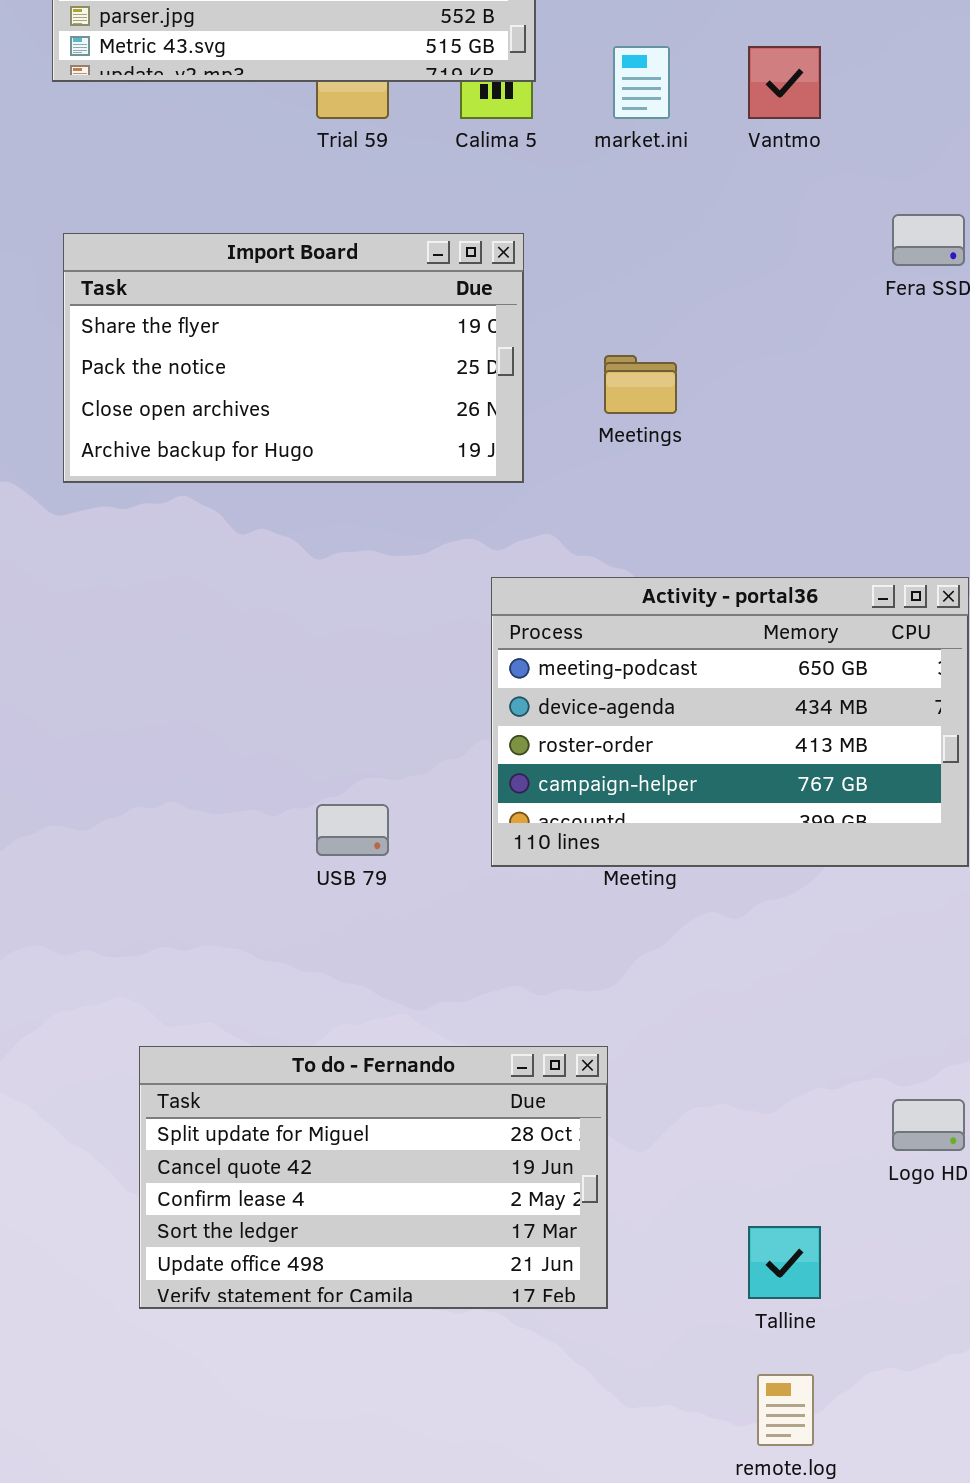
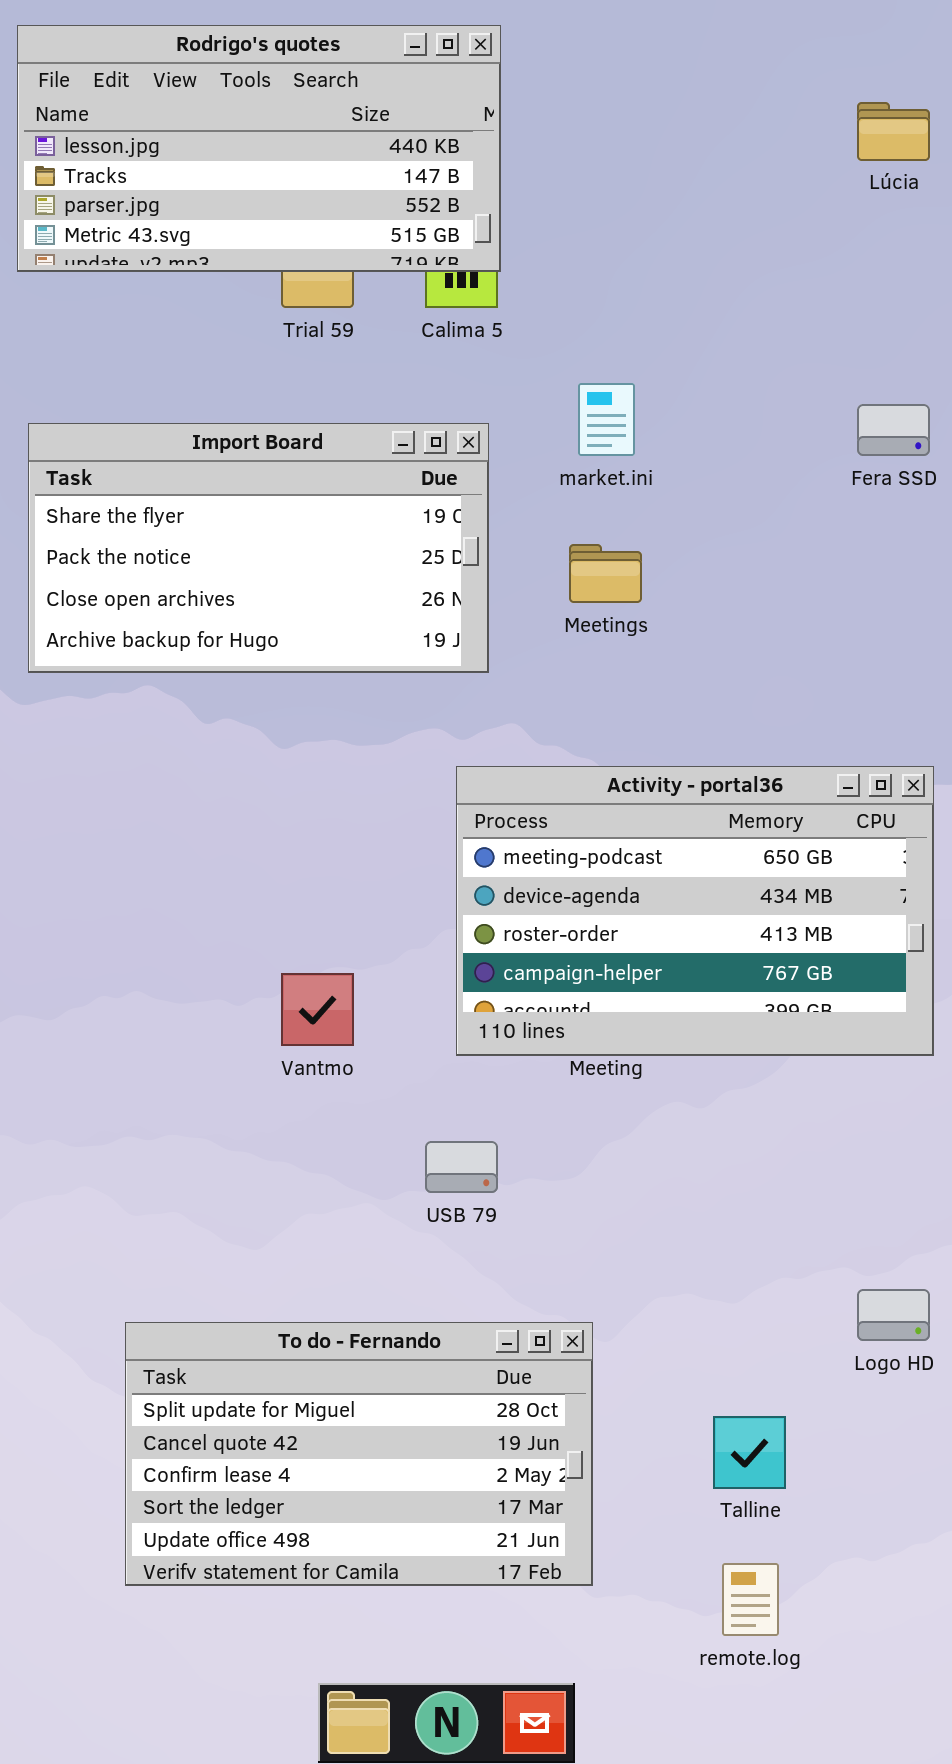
market.ini: [613,46,670,119] -> [578,383,635,456], moved
Vantmo: [748,46,821,119] -> [281,973,354,1046], moved
USB 79: [316,804,389,856] -> [425,1141,498,1193], moved
To do - Fernando: [139,1046,608,1309] -> [125,1322,593,1586], moved

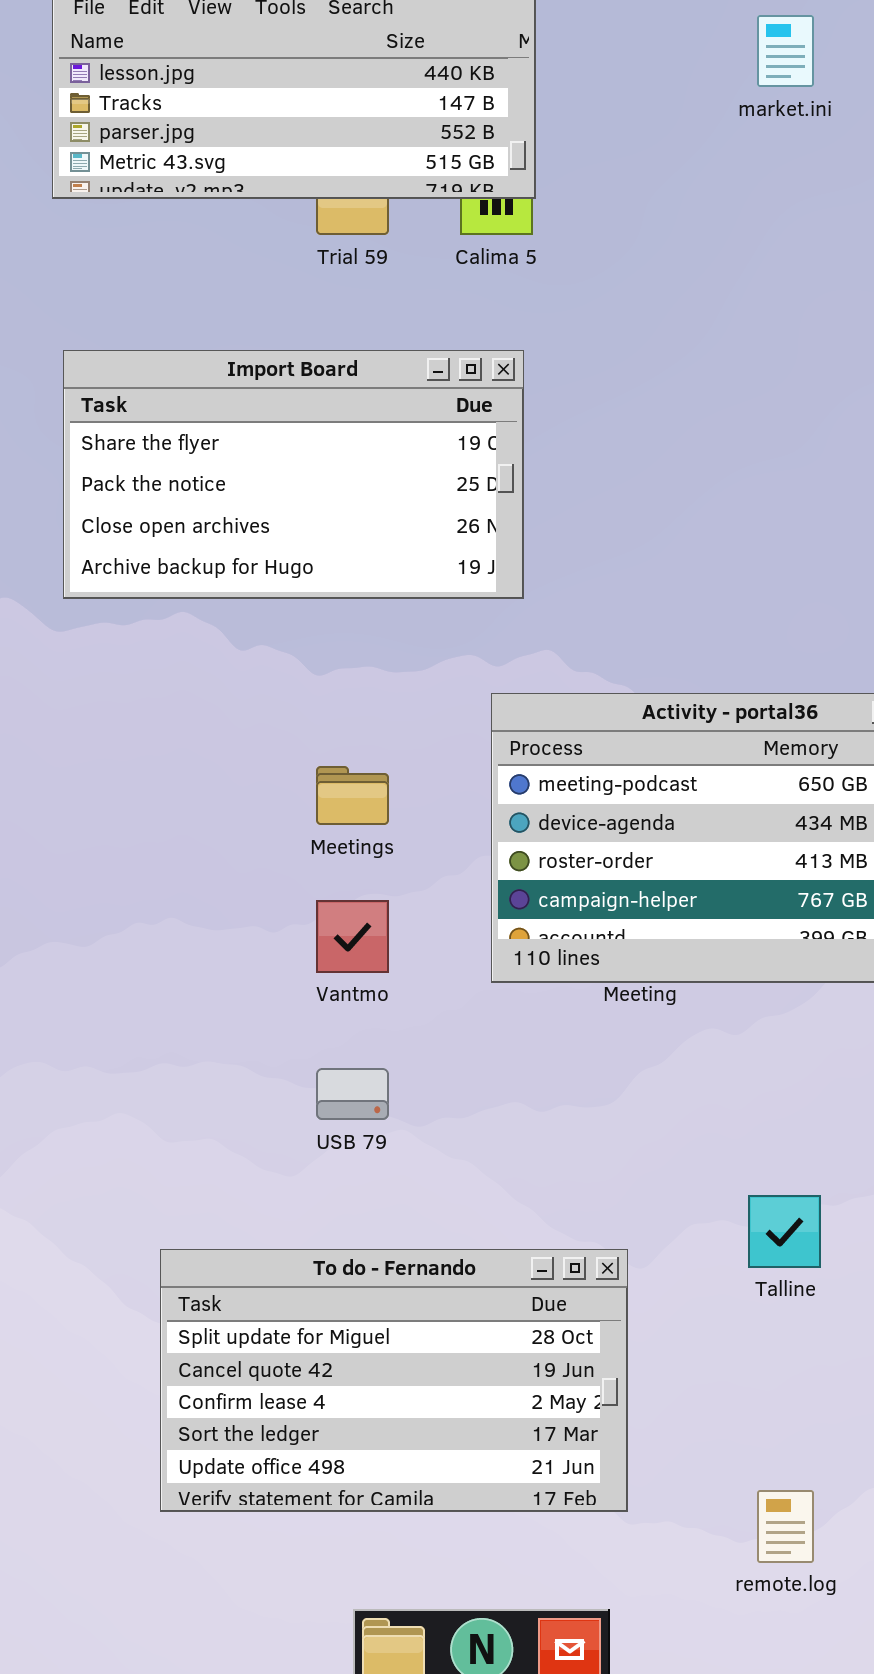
market.ini: [578,383,635,456] -> [757,15,814,87], moved
Meetings: [569,544,642,603] -> [316,766,389,825], moved
USB 79: [425,1141,498,1193] -> [316,1068,389,1120], moved
Talline: [713,1416,786,1489] -> [748,1195,821,1268], moved

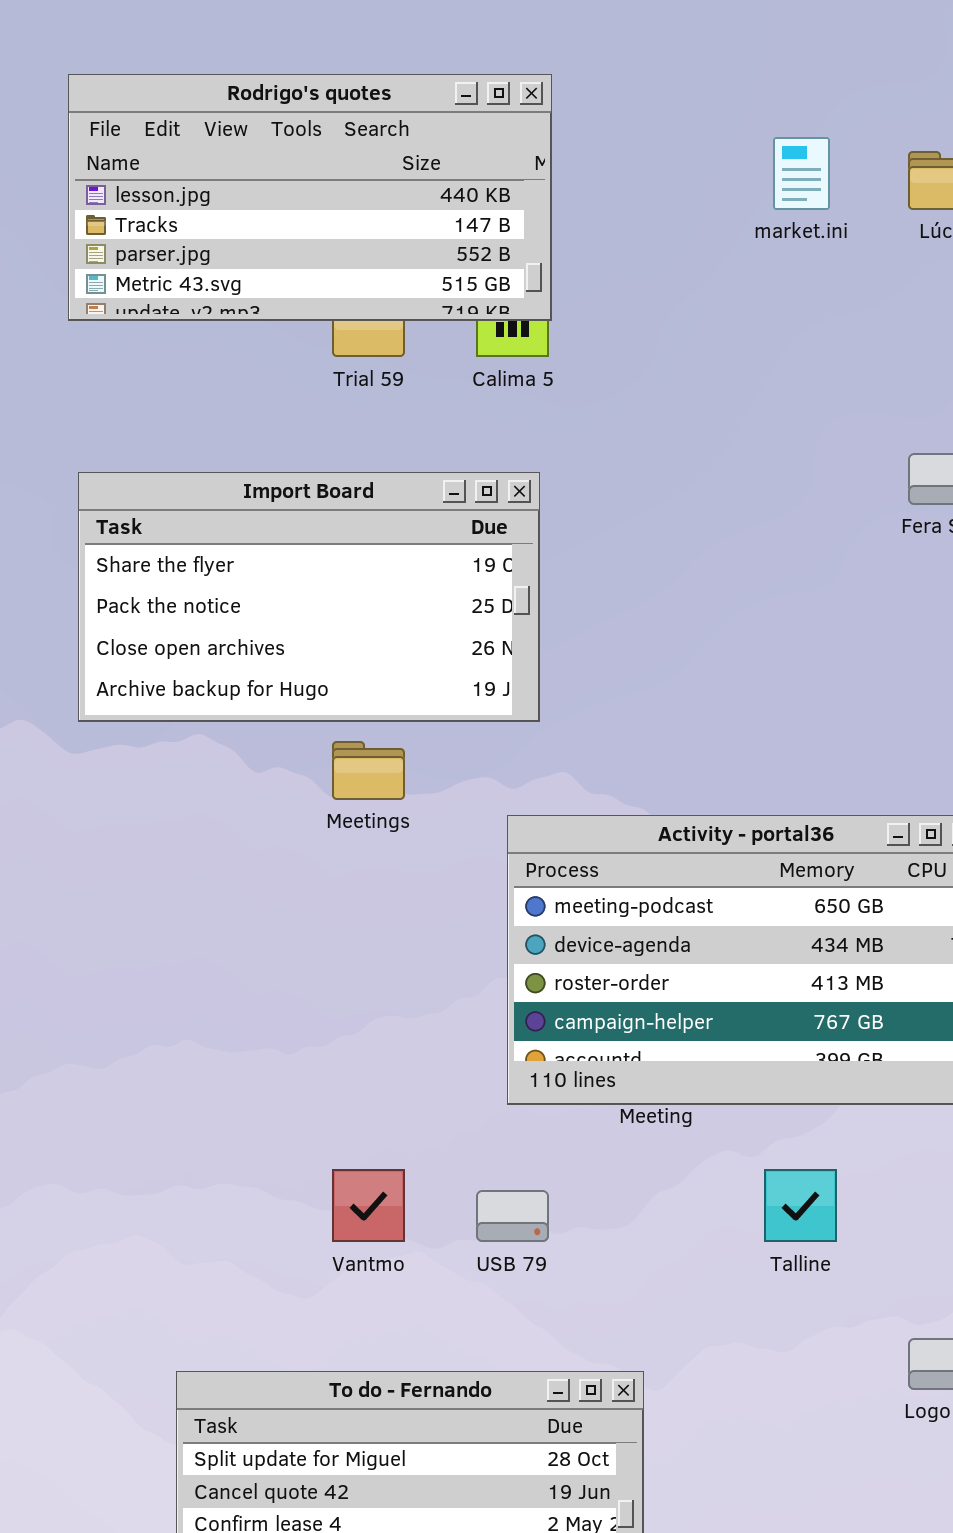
Meetings: [316,766,389,825] -> [332,741,405,800], moved
Vantmo: [316,900,389,973] -> [332,1169,405,1242], moved
USB 79: [316,1068,389,1120] -> [476,1190,549,1242], moved
Talline: [748,1195,821,1268] -> [764,1169,837,1242], moved

